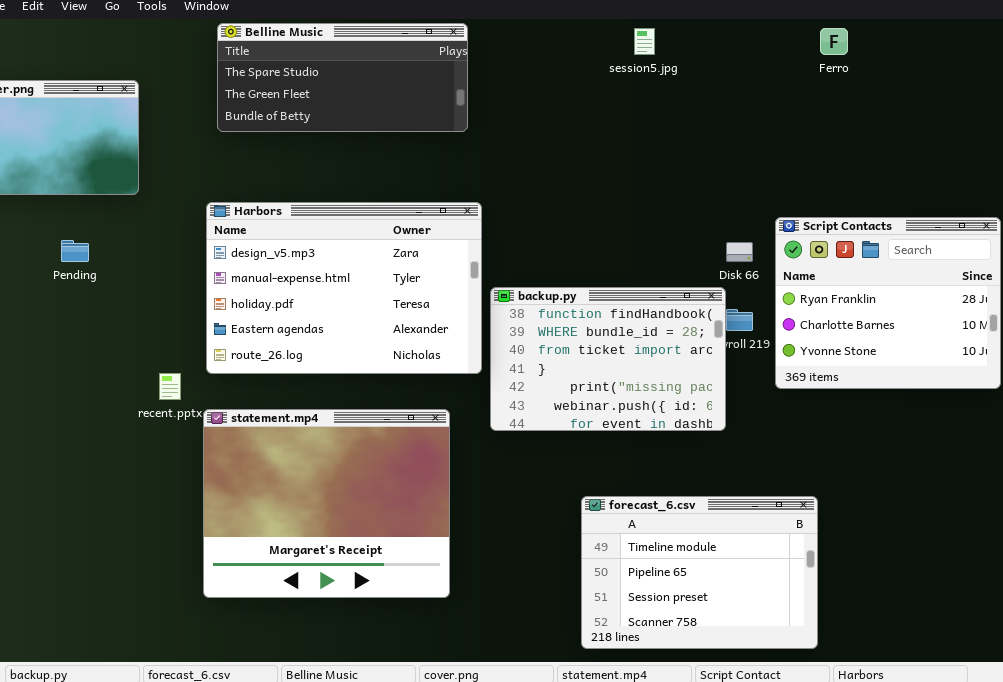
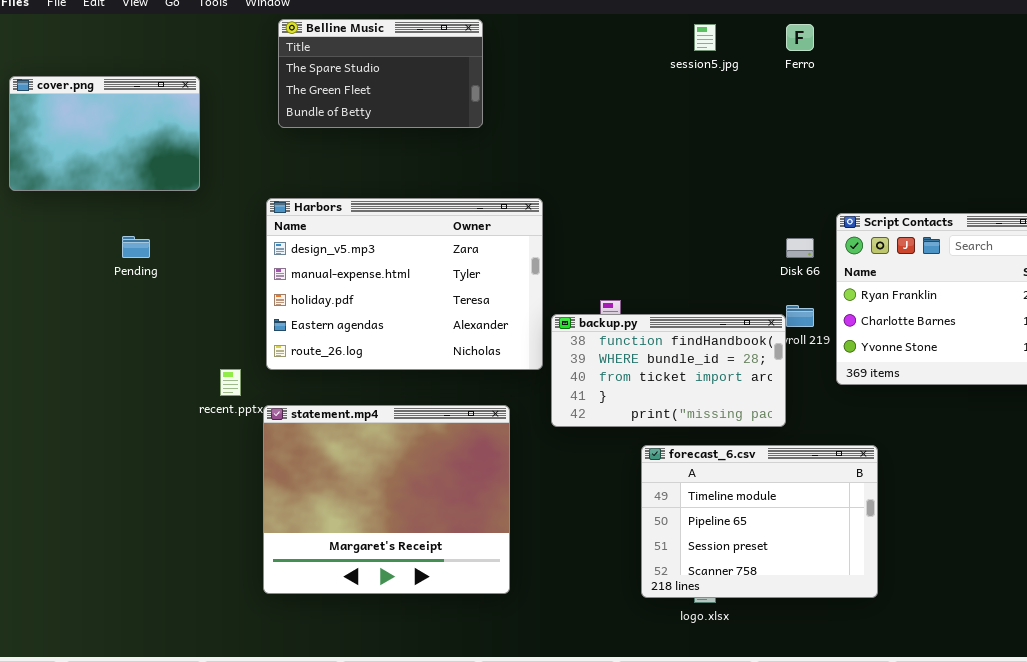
Belline Music: [217,23,468,132] -> [278,19,483,128], resized
Ferro: [820,28,848,55] -> [786,24,814,51], moved
backup.py: [490,287,726,431] -> [551,314,786,427], resized
forecast_6.csv: [581,496,818,649] -> [641,445,878,598], moved

